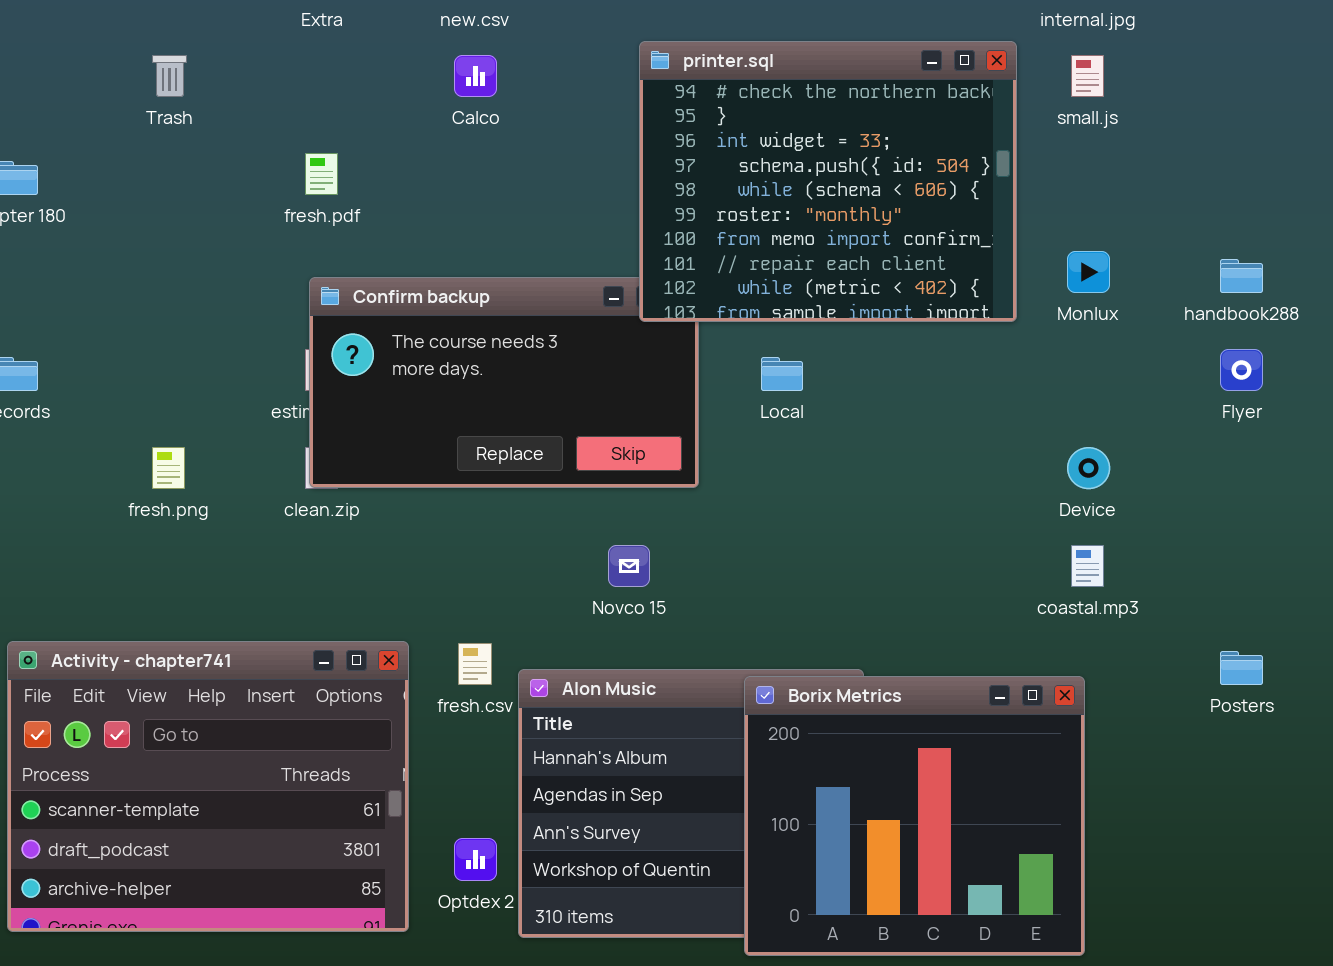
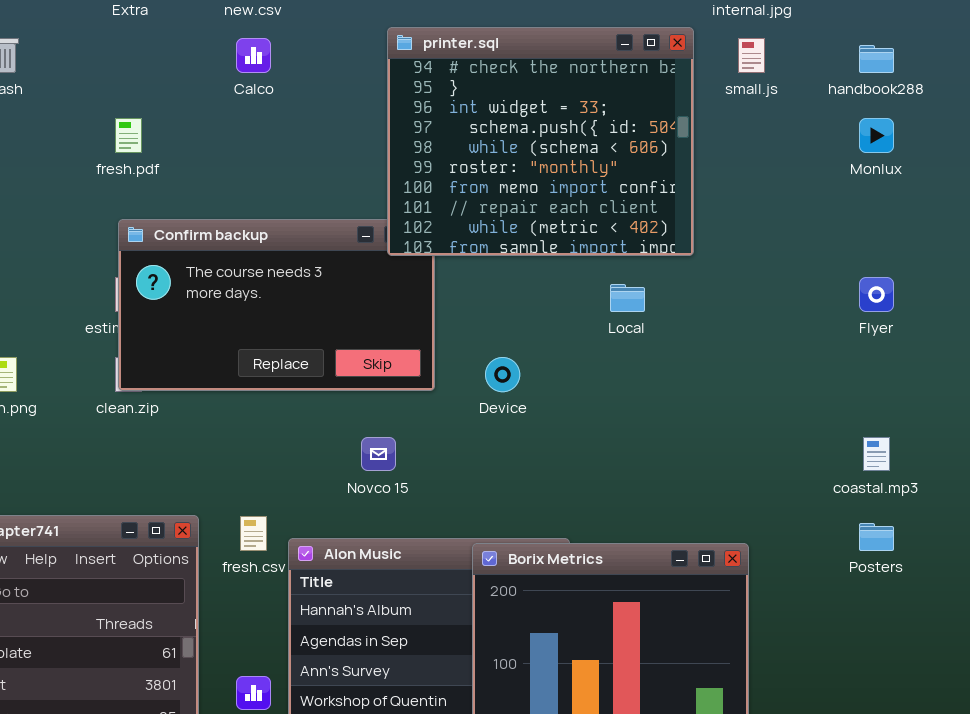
Monlux: [1067,251,1110,293] -> [859,118,894,153], moved
handbook288: [1220,259,1263,293] -> [859,45,894,73], moved
Local: [761,357,803,391] -> [610,284,645,312], moved
Device: [1067,447,1110,489] -> [485,357,520,392], moved
coastal.mp3: [1071,545,1104,587] -> [863,437,890,471], moved

